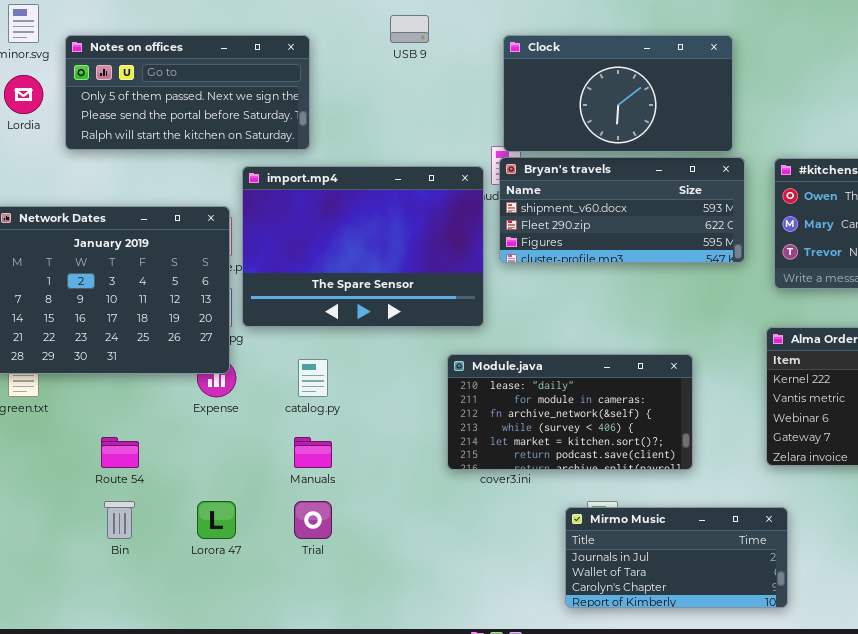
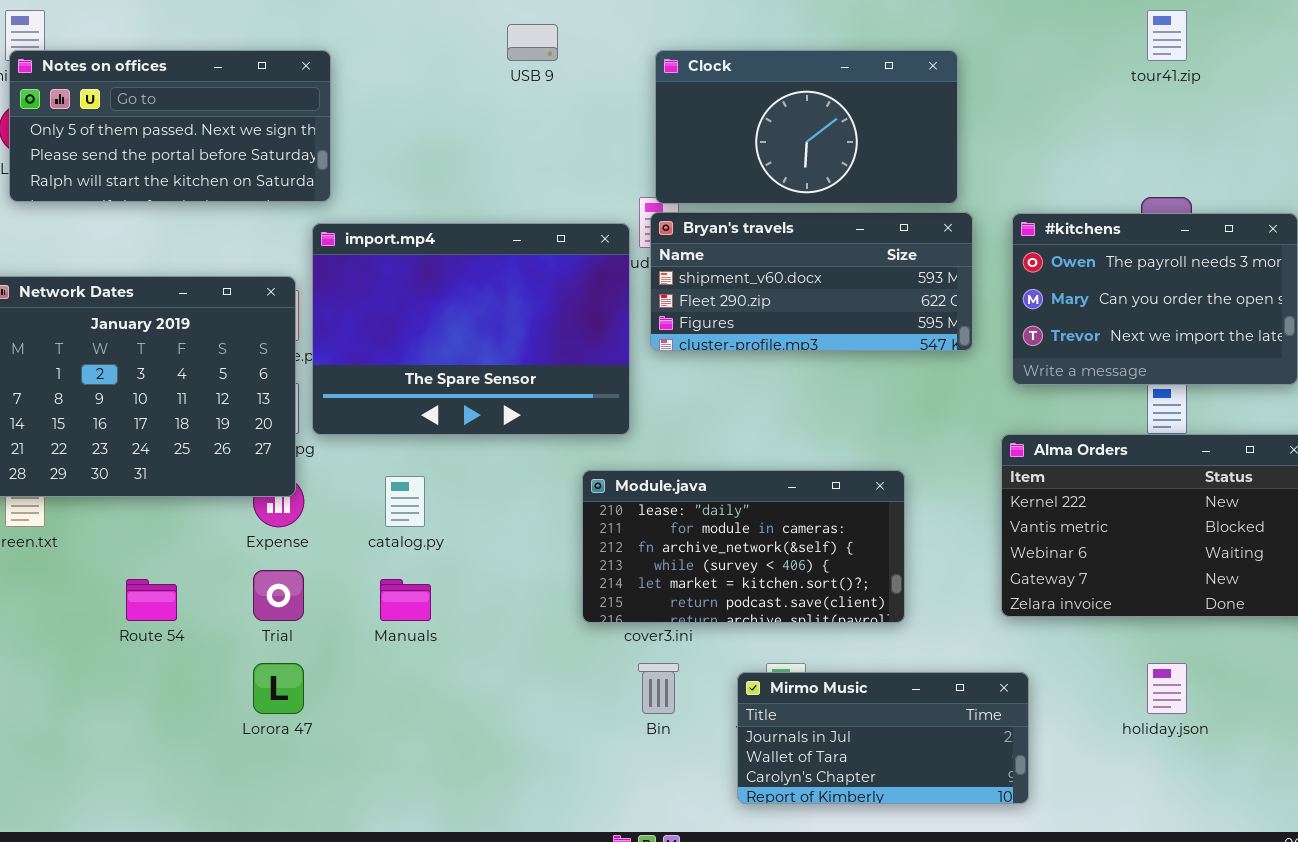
Notes on offices: [65,35,310,150] -> [9,50,331,202], moved
Bin: [104,501,135,539] -> [638,663,679,714], moved
Trial: [294,501,332,539] -> [253,570,304,621], moved

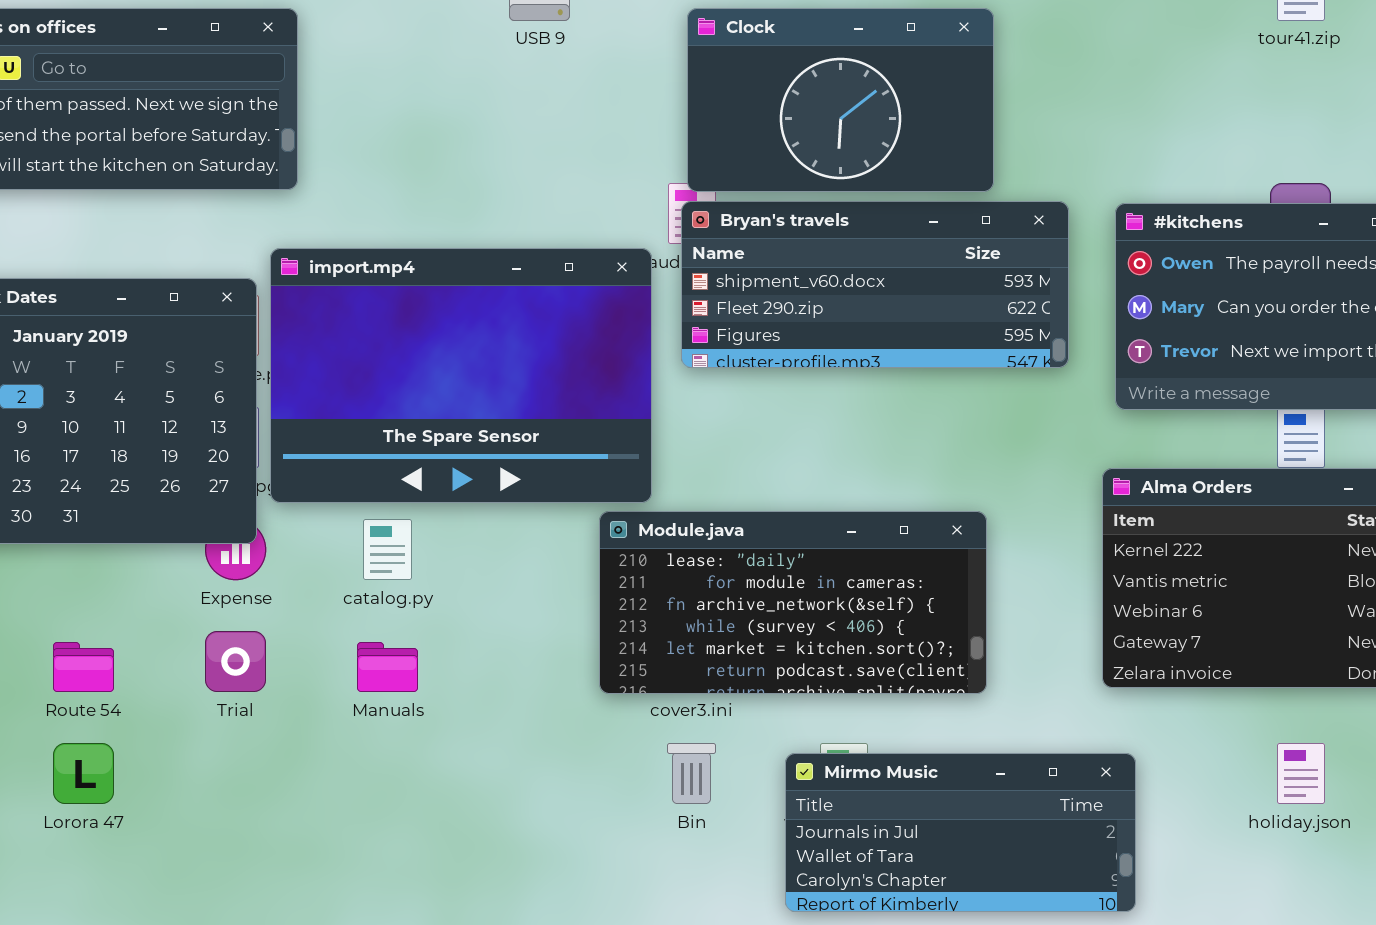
Clock: [655,50,958,204] -> [687,8,994,192], resized
import.mp4: [312,223,630,435] -> [270,248,652,503], moved
Lorora 47: [253,663,304,714] -> [53,743,114,804], moved

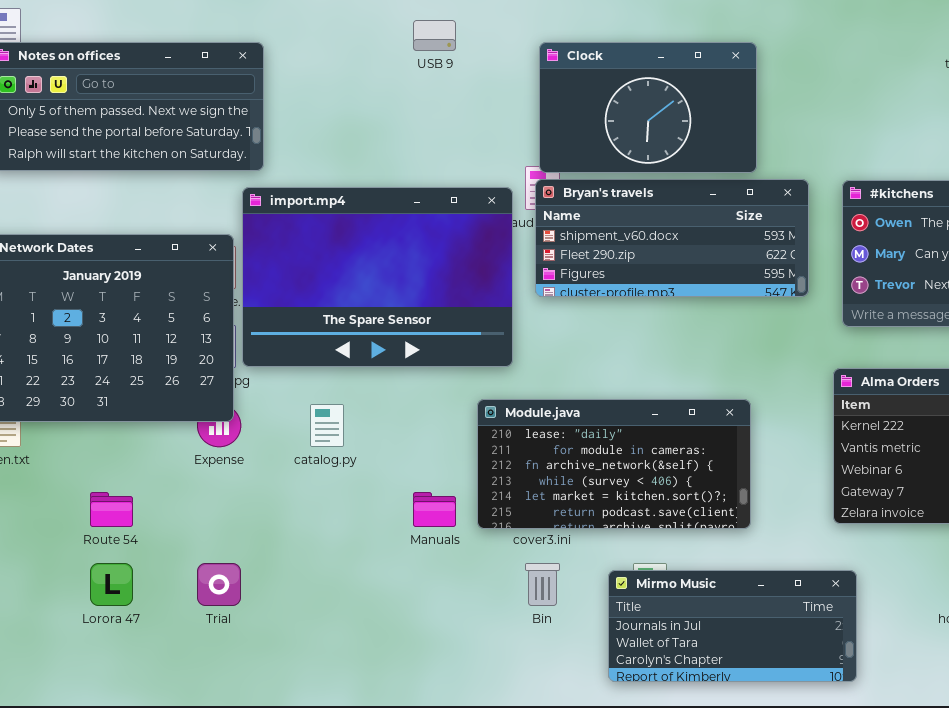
import.mp4: [270,248,652,503] -> [242,187,513,367], moved
Trial: [205,631,266,692] -> [197,563,241,606], moved
Manuals: [357,642,418,692] -> [413,492,456,527], moved

